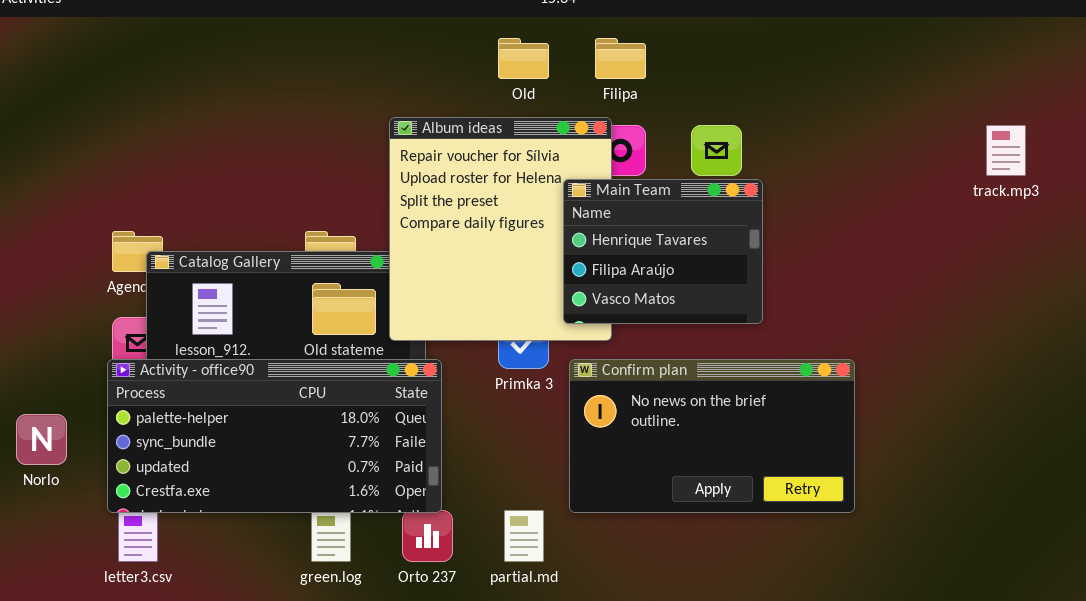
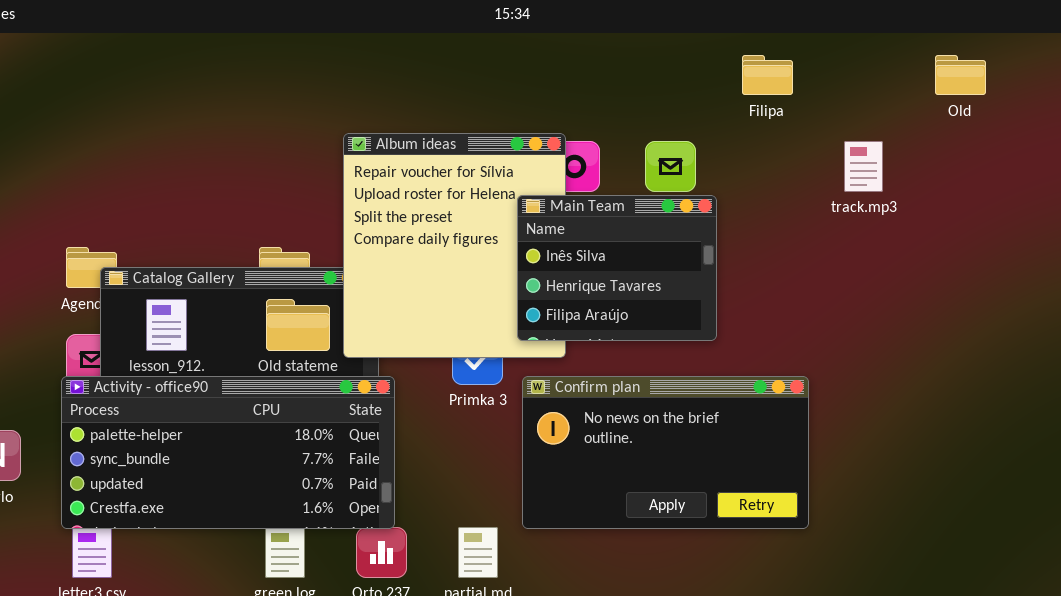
Old: [498,38,549,79] -> [935,55,986,95], moved
Filipa: [595,38,646,79] -> [742,55,793,95], moved
track.mp3: [986,125,1026,176] -> [844,141,883,192], moved
Main Team: [563,179,763,324] -> [517,195,717,341], scrolled up 1 row

